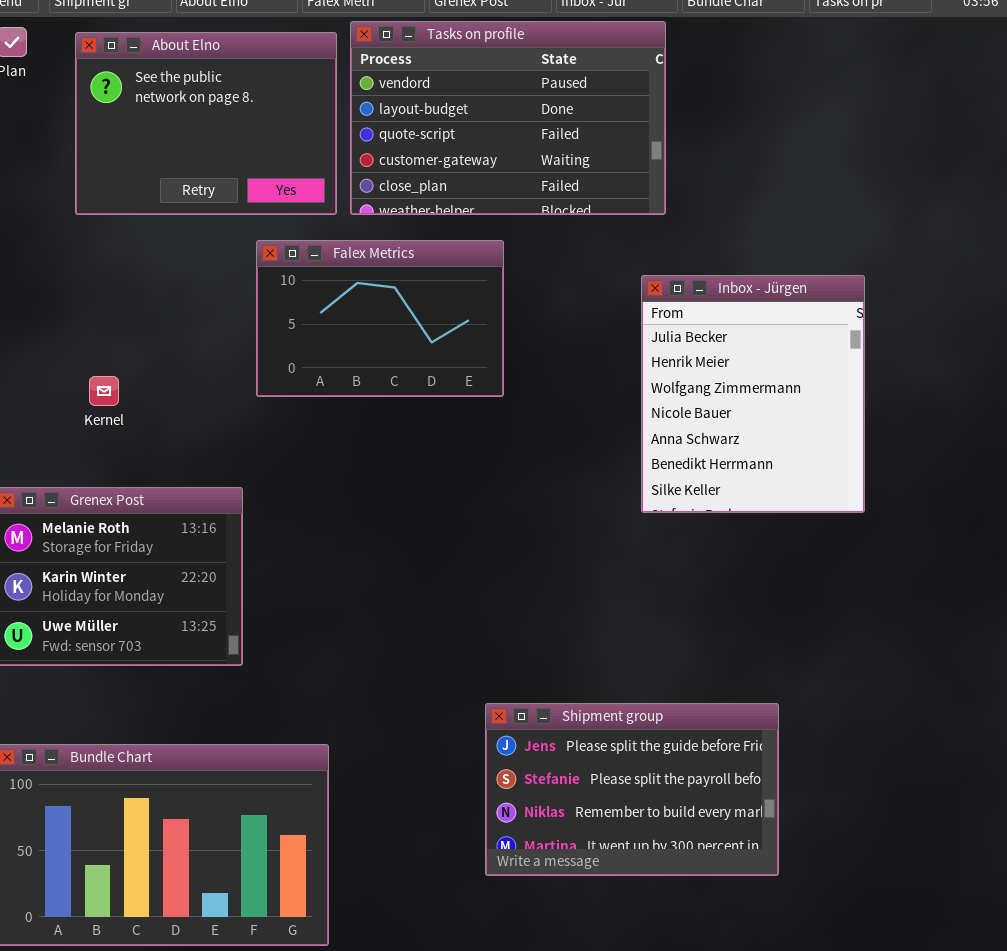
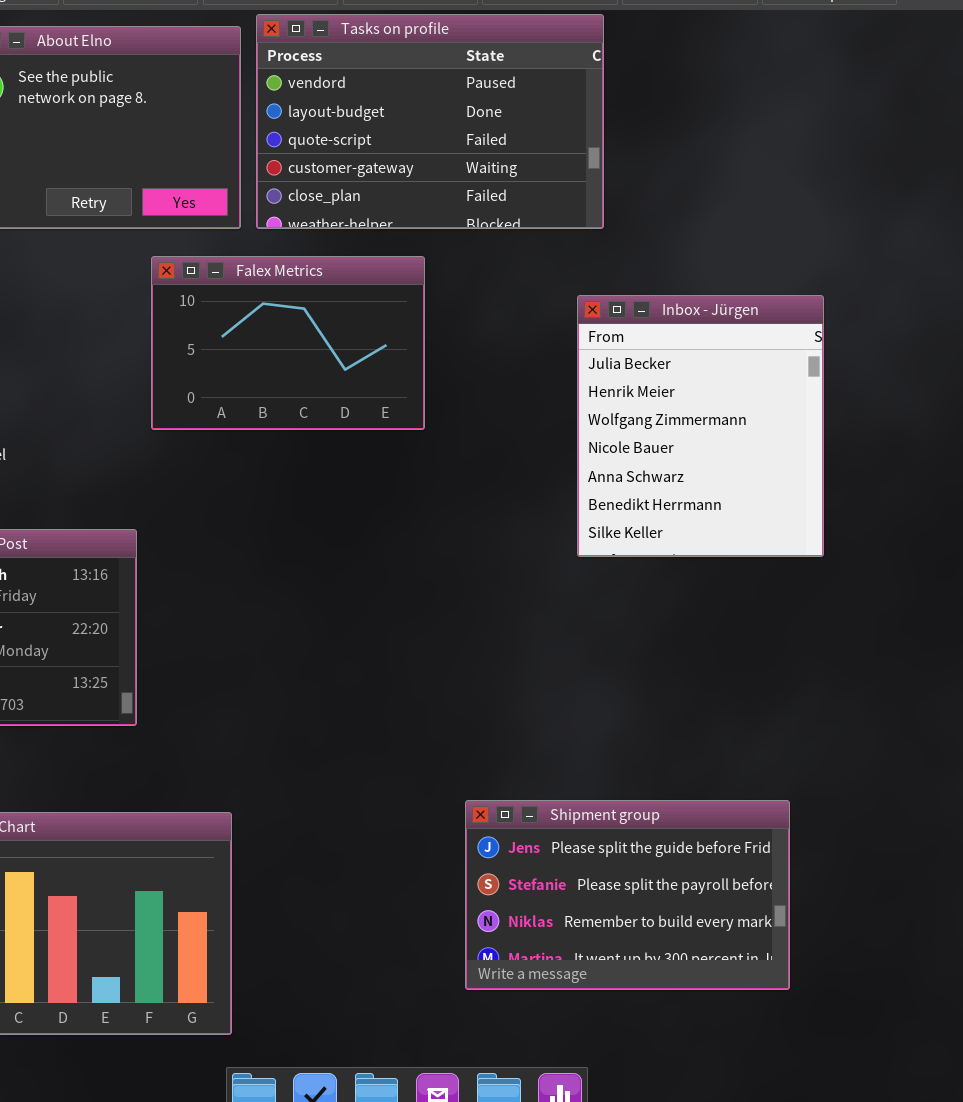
Shipment group: [485,703,779,876] -> [465,800,790,990], moved

